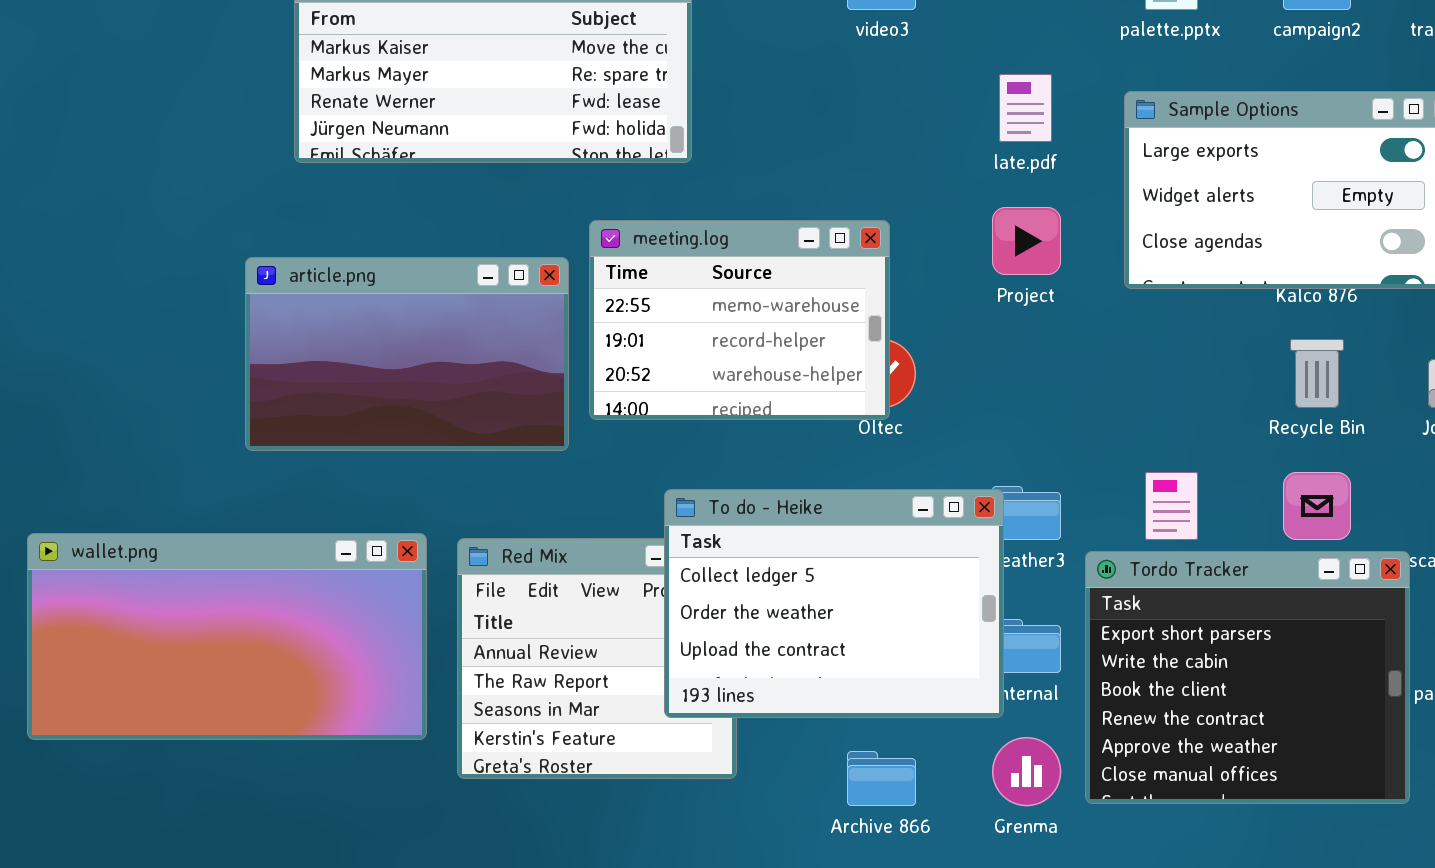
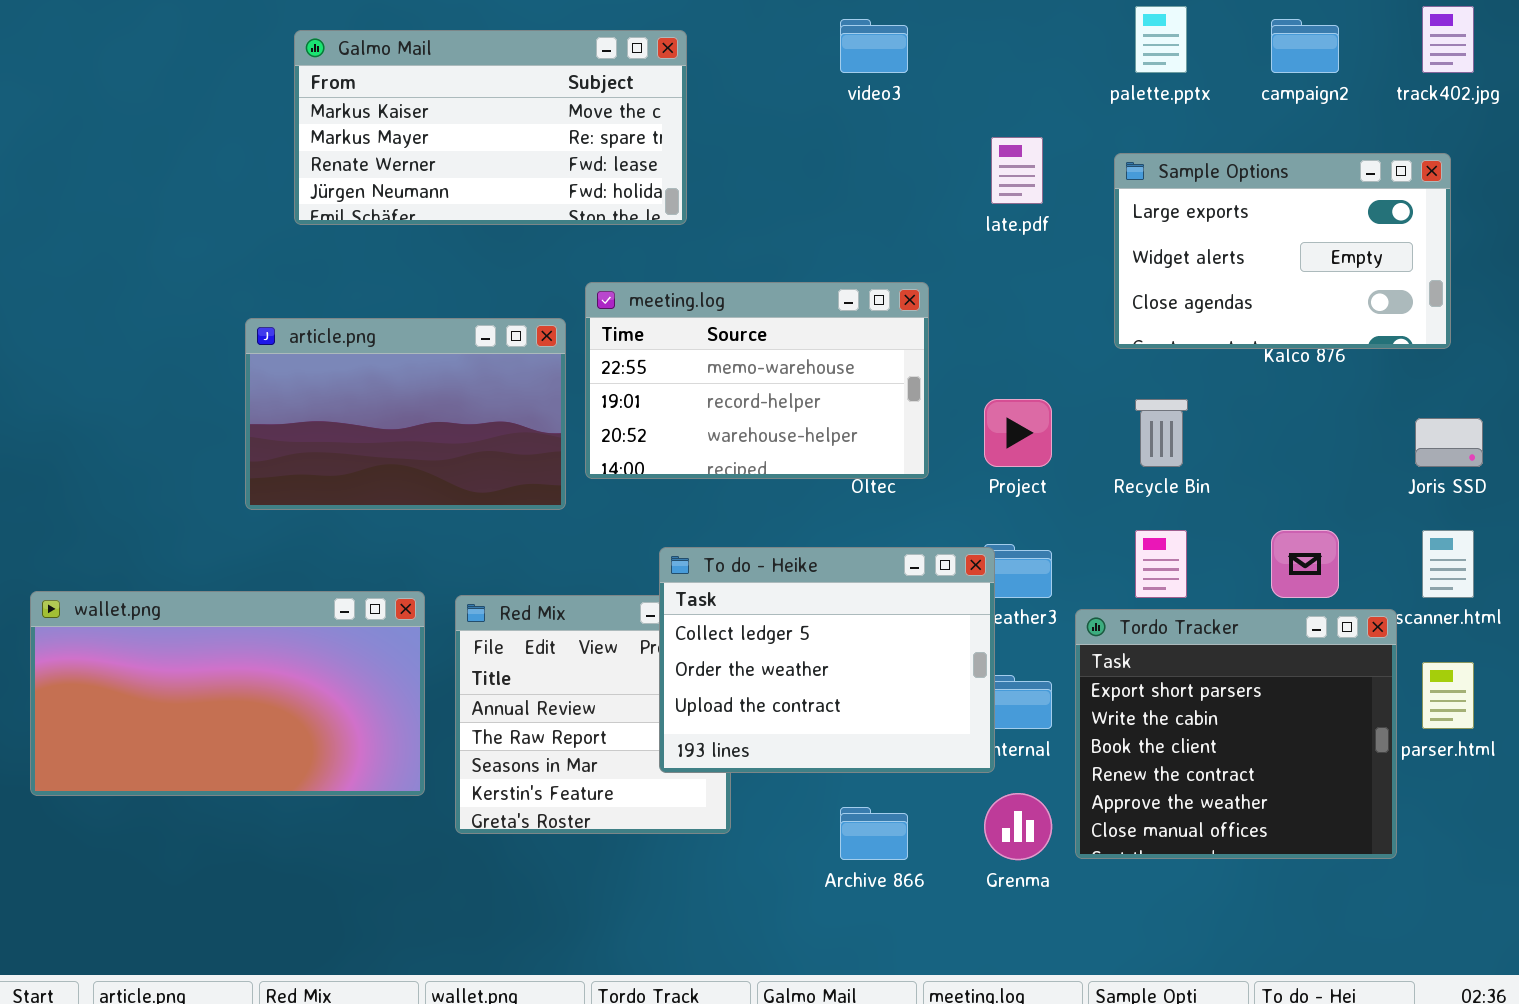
Project: [992,207,1061,275] -> [984,399,1052,467], moved
meeting.log: [589,220,890,420] -> [585,282,929,479], resized
Recycle Bin: [1290,339,1344,408] -> [1135,399,1188,467], moved

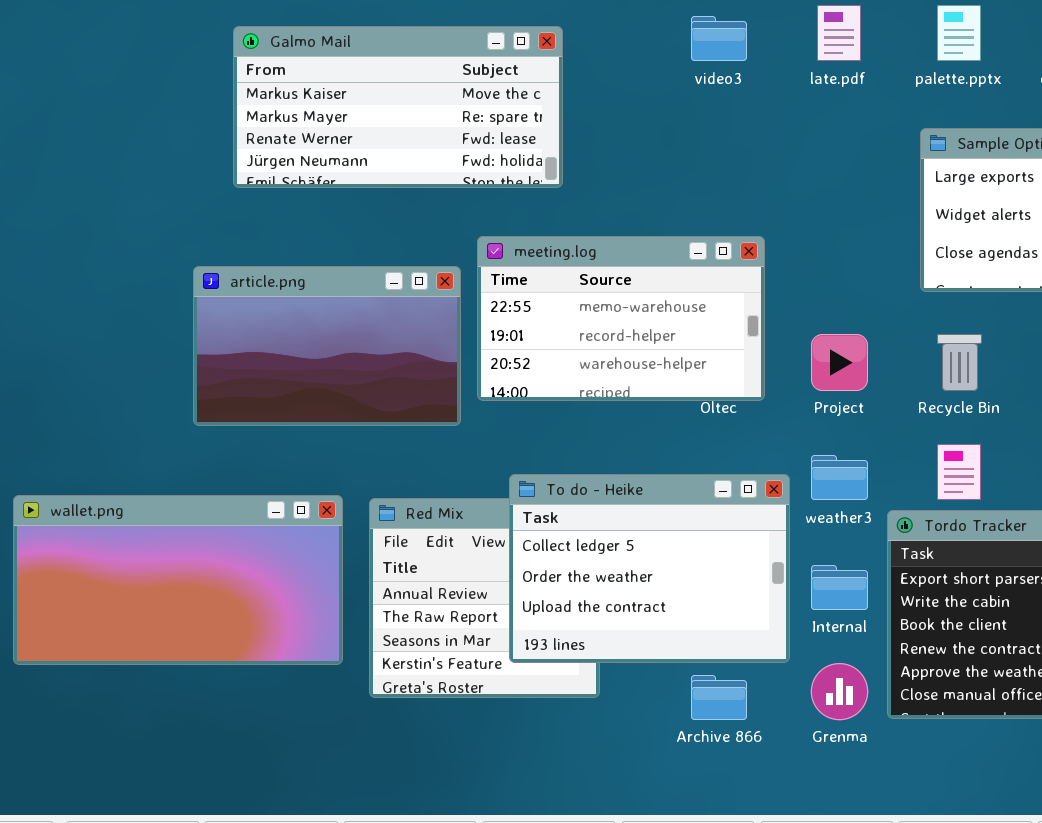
late.pdf: [991,137,1043,204] -> [817,5,861,61], moved
To do - Heike: [659,547,995,773] -> [509,474,790,663], moved

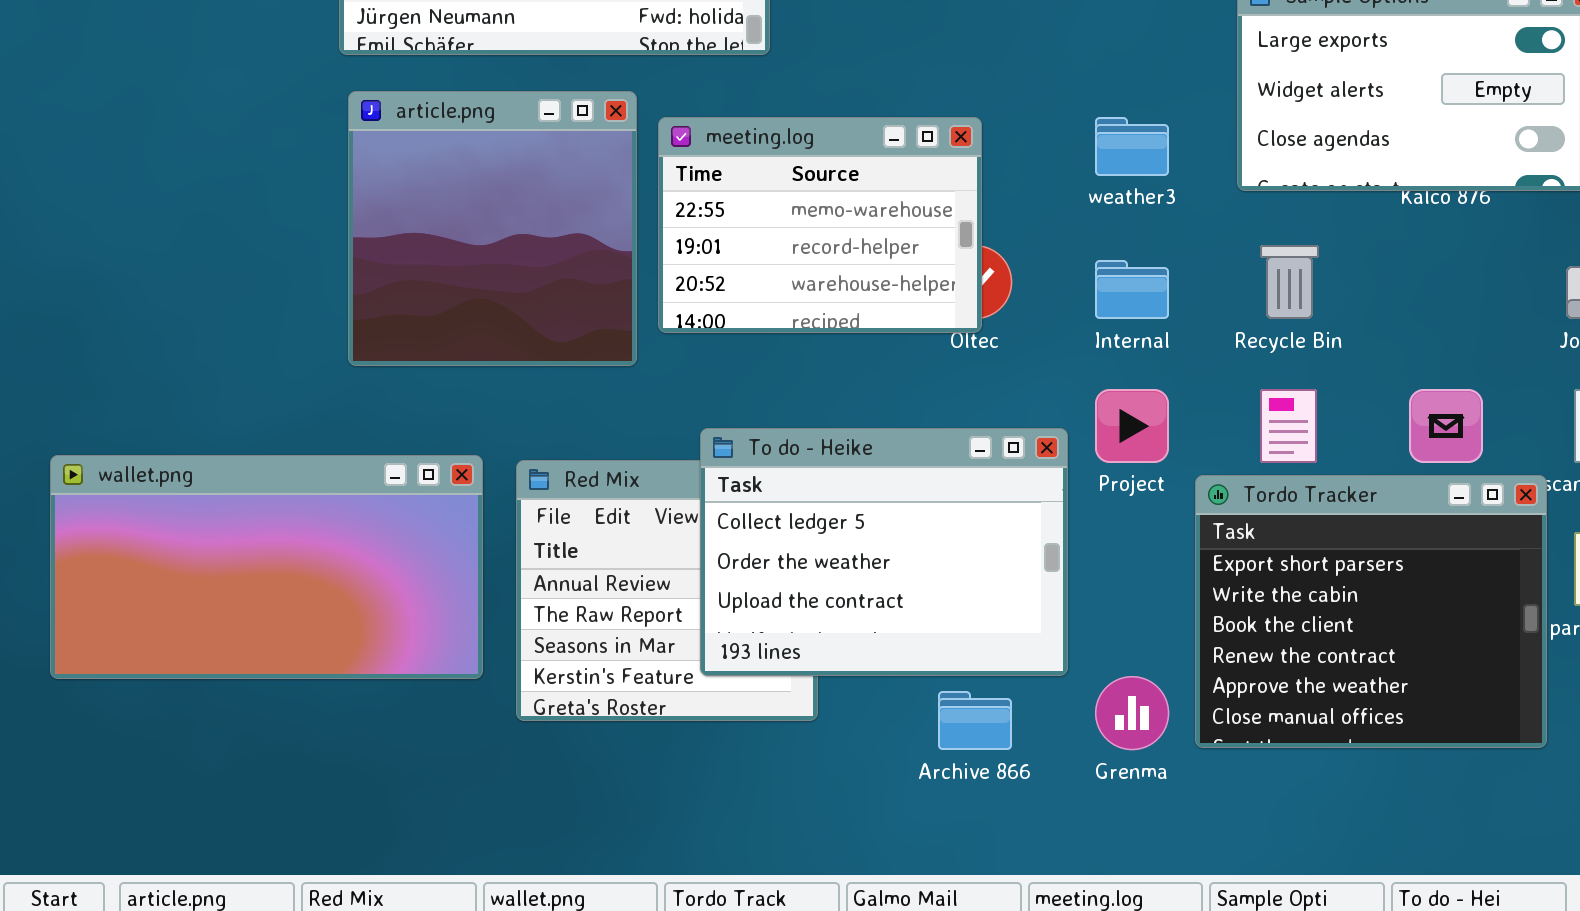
meeting.log: [477,236,765,401] -> [658,117,982,333], resized
article.png: [193,266,461,426] -> [348,91,637,366], resized
Project: [811,334,868,391] -> [1095,389,1169,463], moved
weather3: [811,455,868,500] -> [1095,117,1169,176], moved
Internal: [811,565,868,610] -> [1095,260,1169,319], moved

